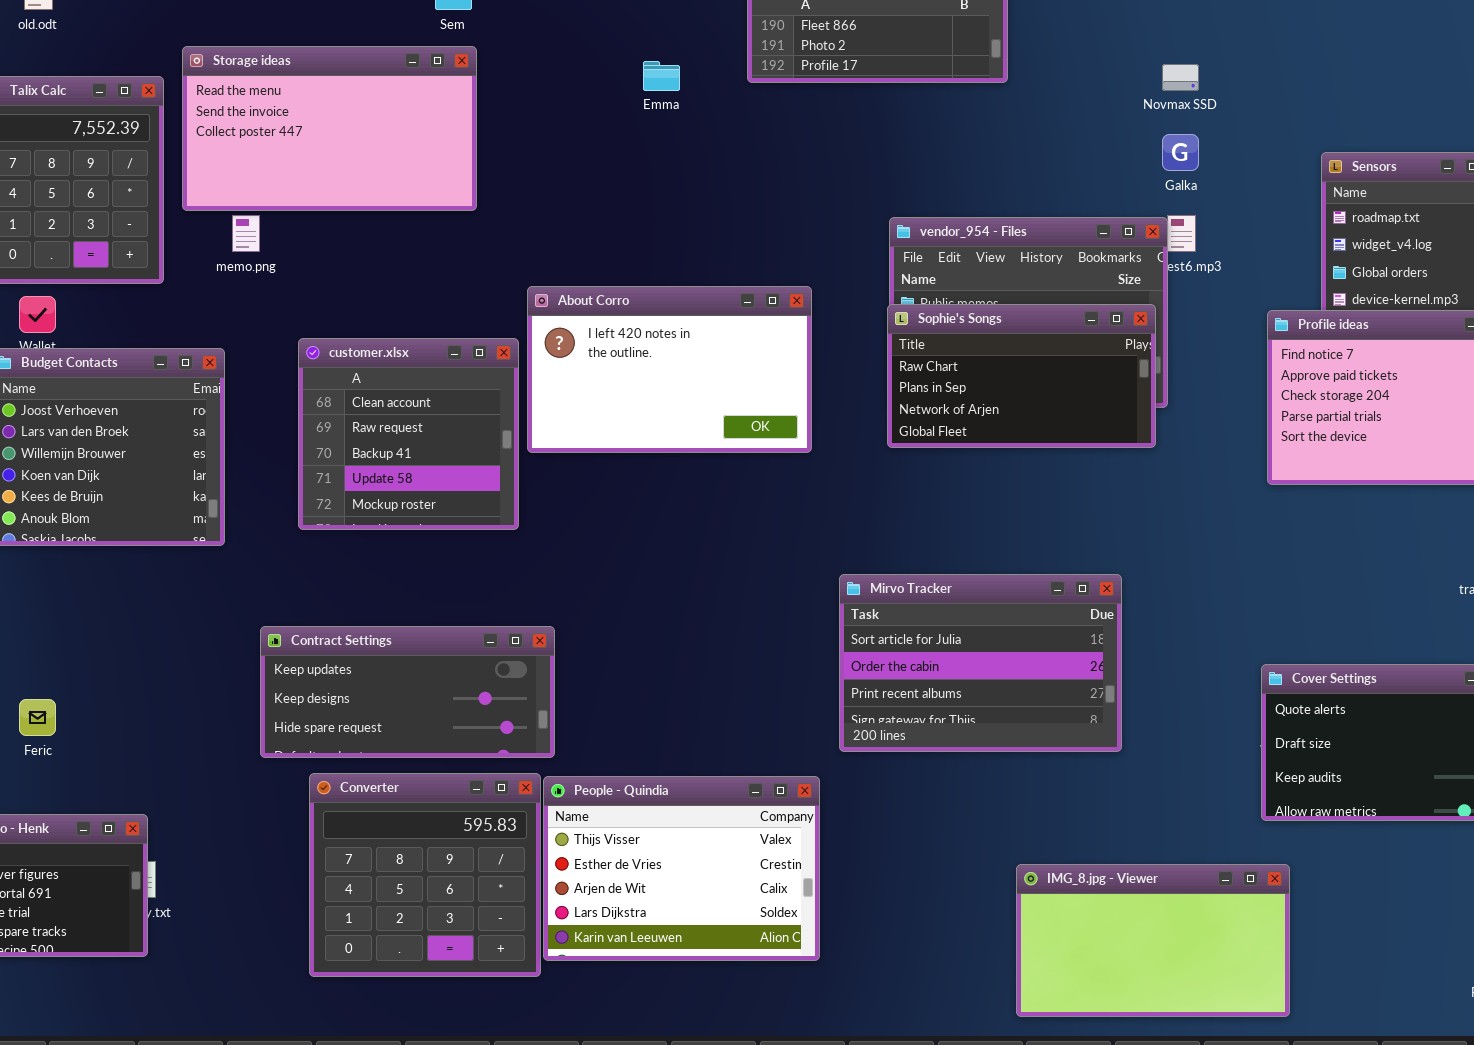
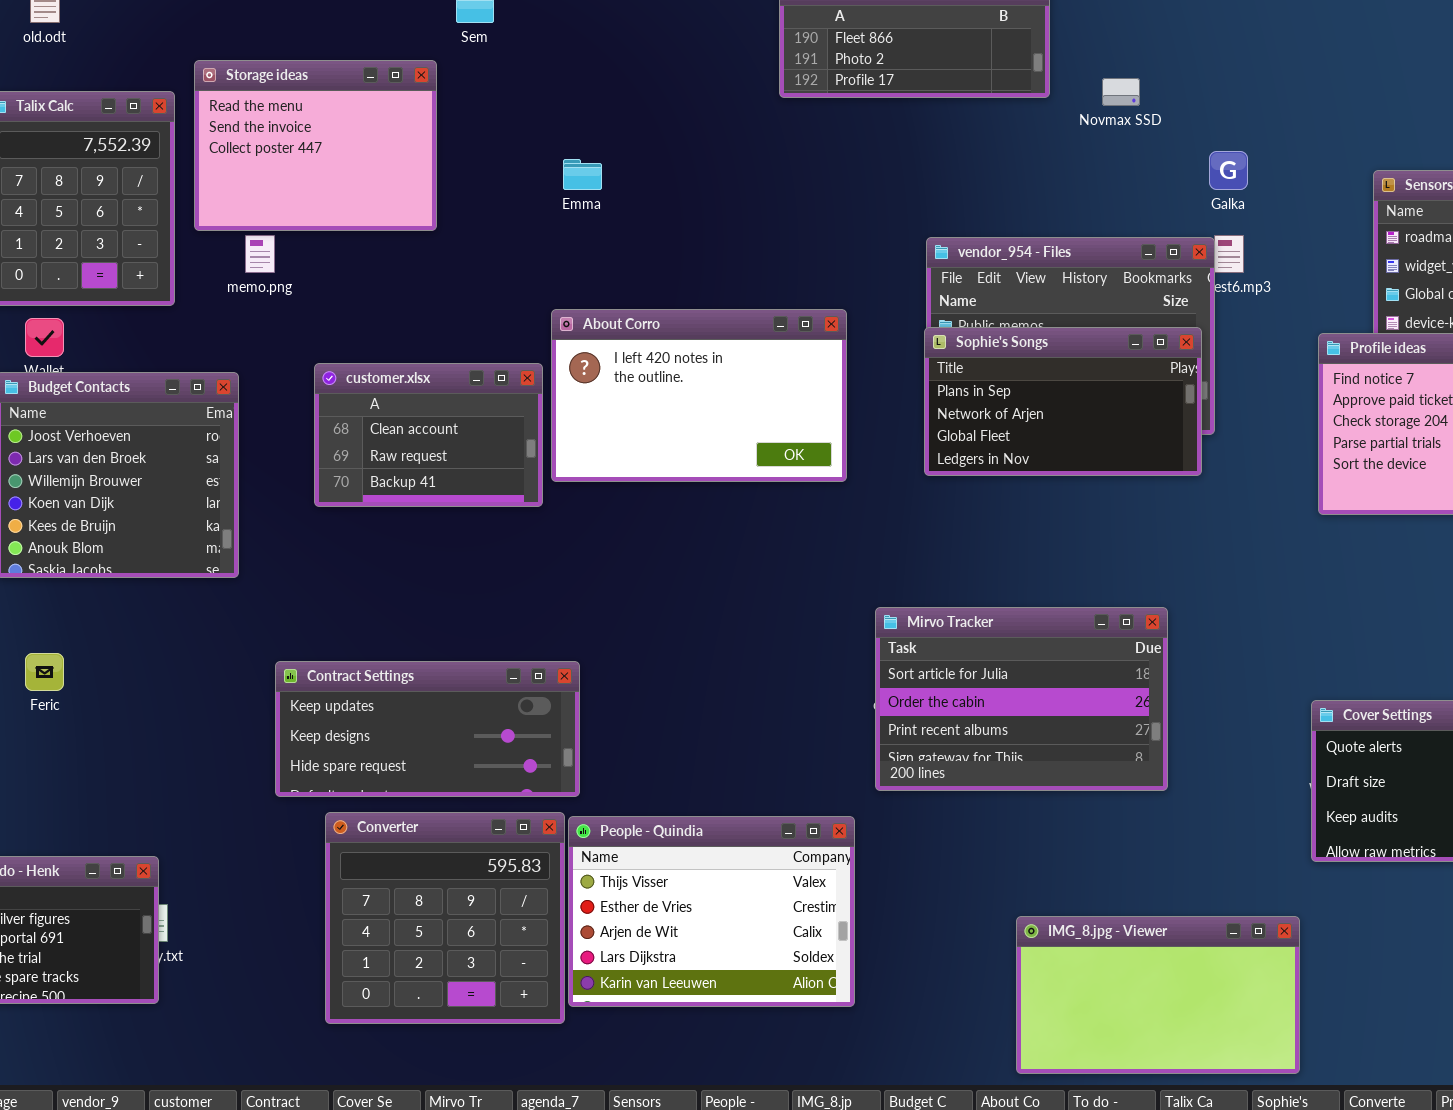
Storage ideas: [182,46,477,211] -> [194,60,437,231], resized
Emma: [643,61,680,91] -> [563,159,602,190], moved
Novmax SSD: [1162,64,1199,91] -> [1102,78,1140,106], moved
Sophie's Songs: [887,304,1156,448] -> [924,327,1202,476], scrolled down 1 row
customer.xlsx: [298,338,519,530] -> [314,363,543,507], resized
Feric: [19,699,56,736] -> [25,653,64,691], moved
IMG_8.jpg - Viewer: [1016,864,1290,1017] -> [1016,916,1300,1074], moved

